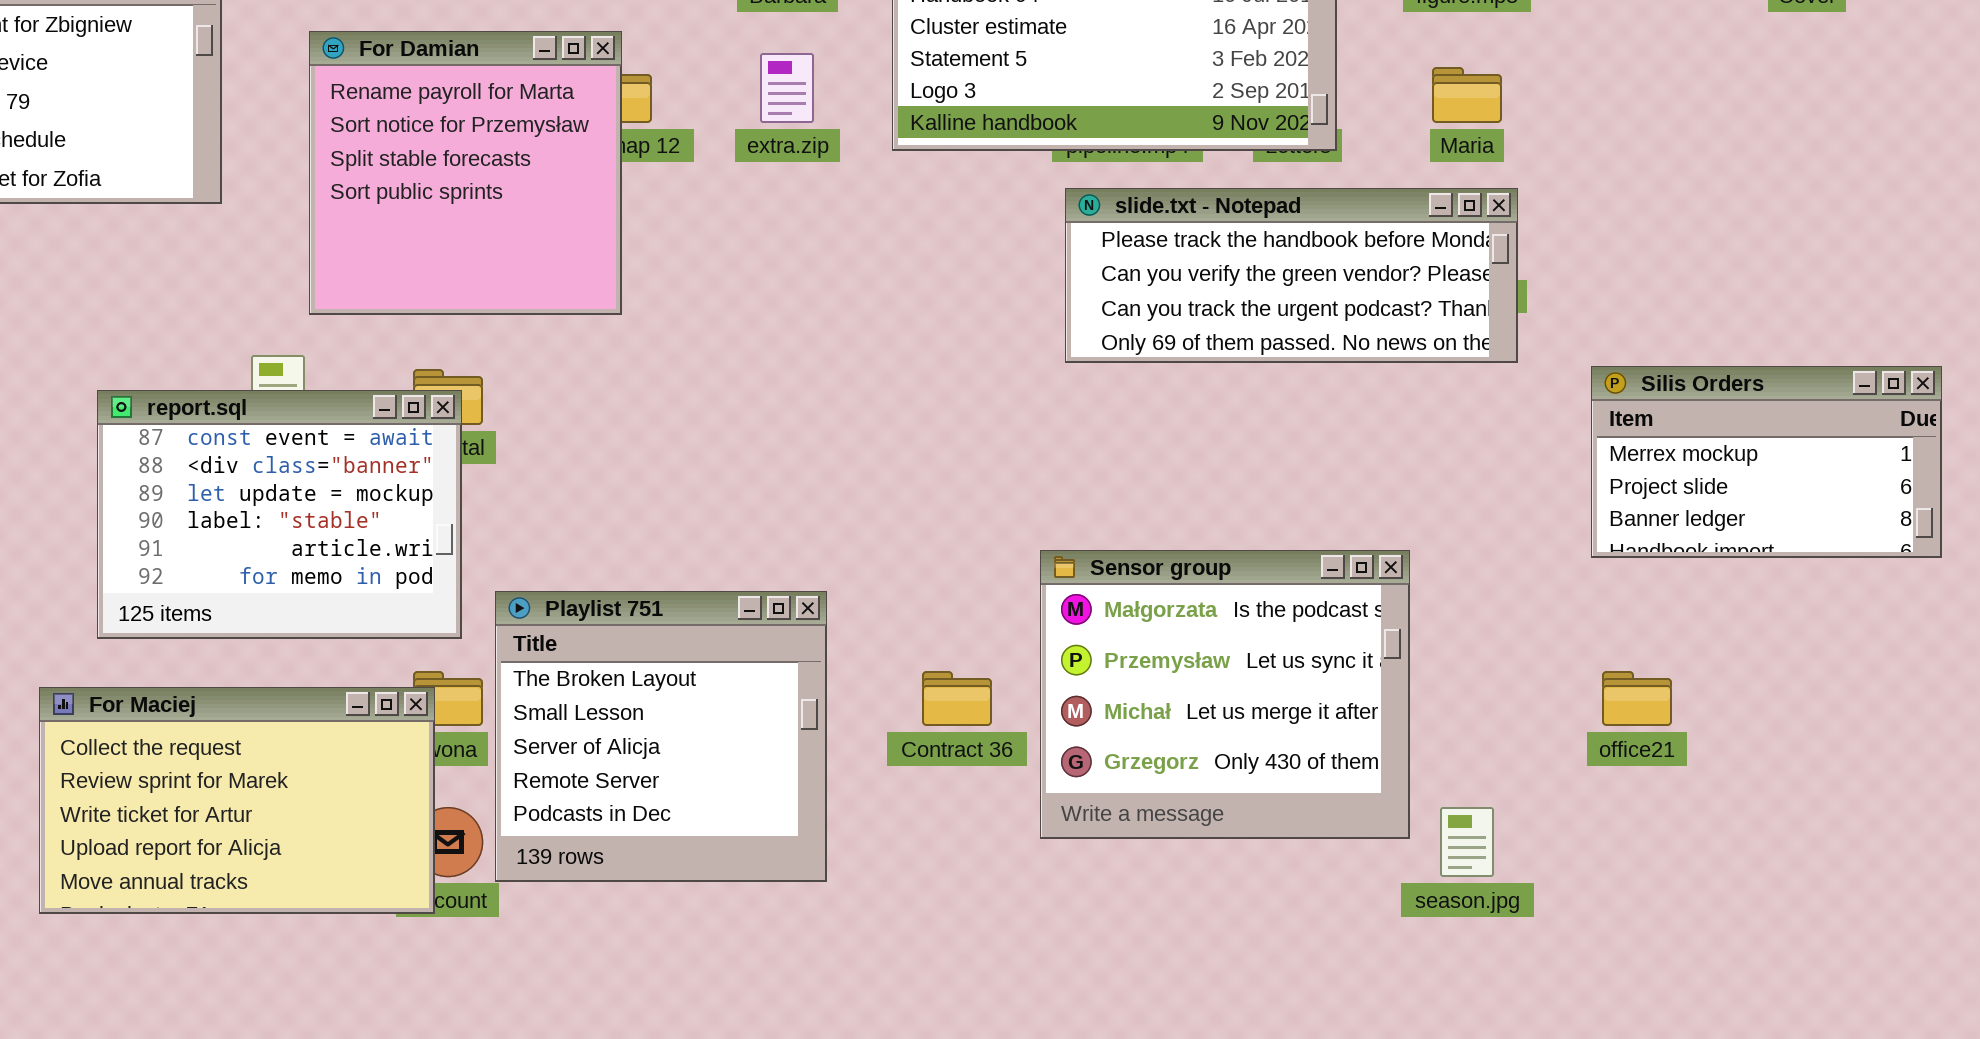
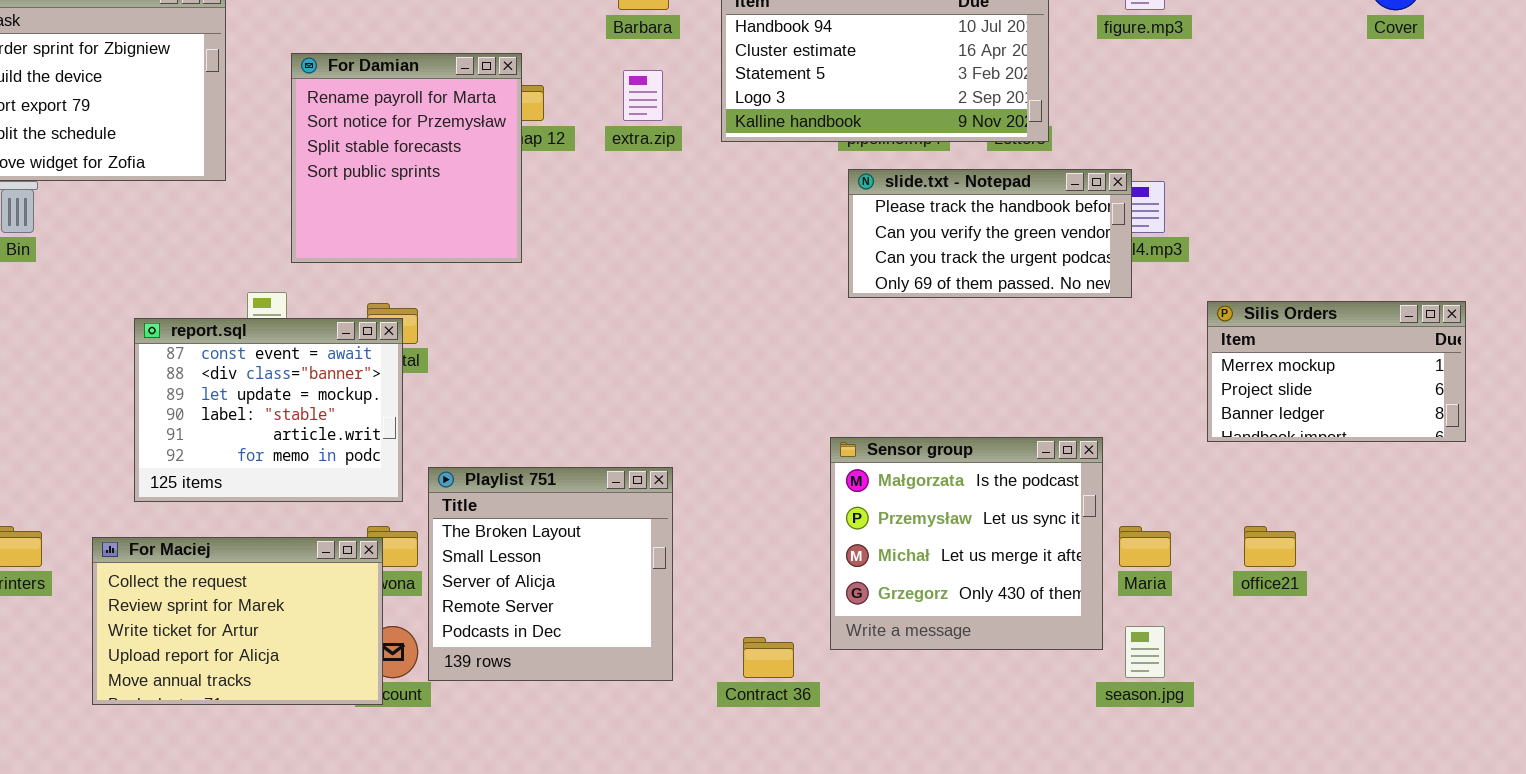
Maria: [1432,67,1502,123] -> [1119,526,1171,567], moved
slide.txt - Notepad: [1065,188,1518,363] -> [848,169,1132,298], resized
Silis Orders: [1591,366,1942,558] -> [1207,301,1466,442], moved
Contract 36: [922,671,992,726] -> [743,637,794,678], moved

